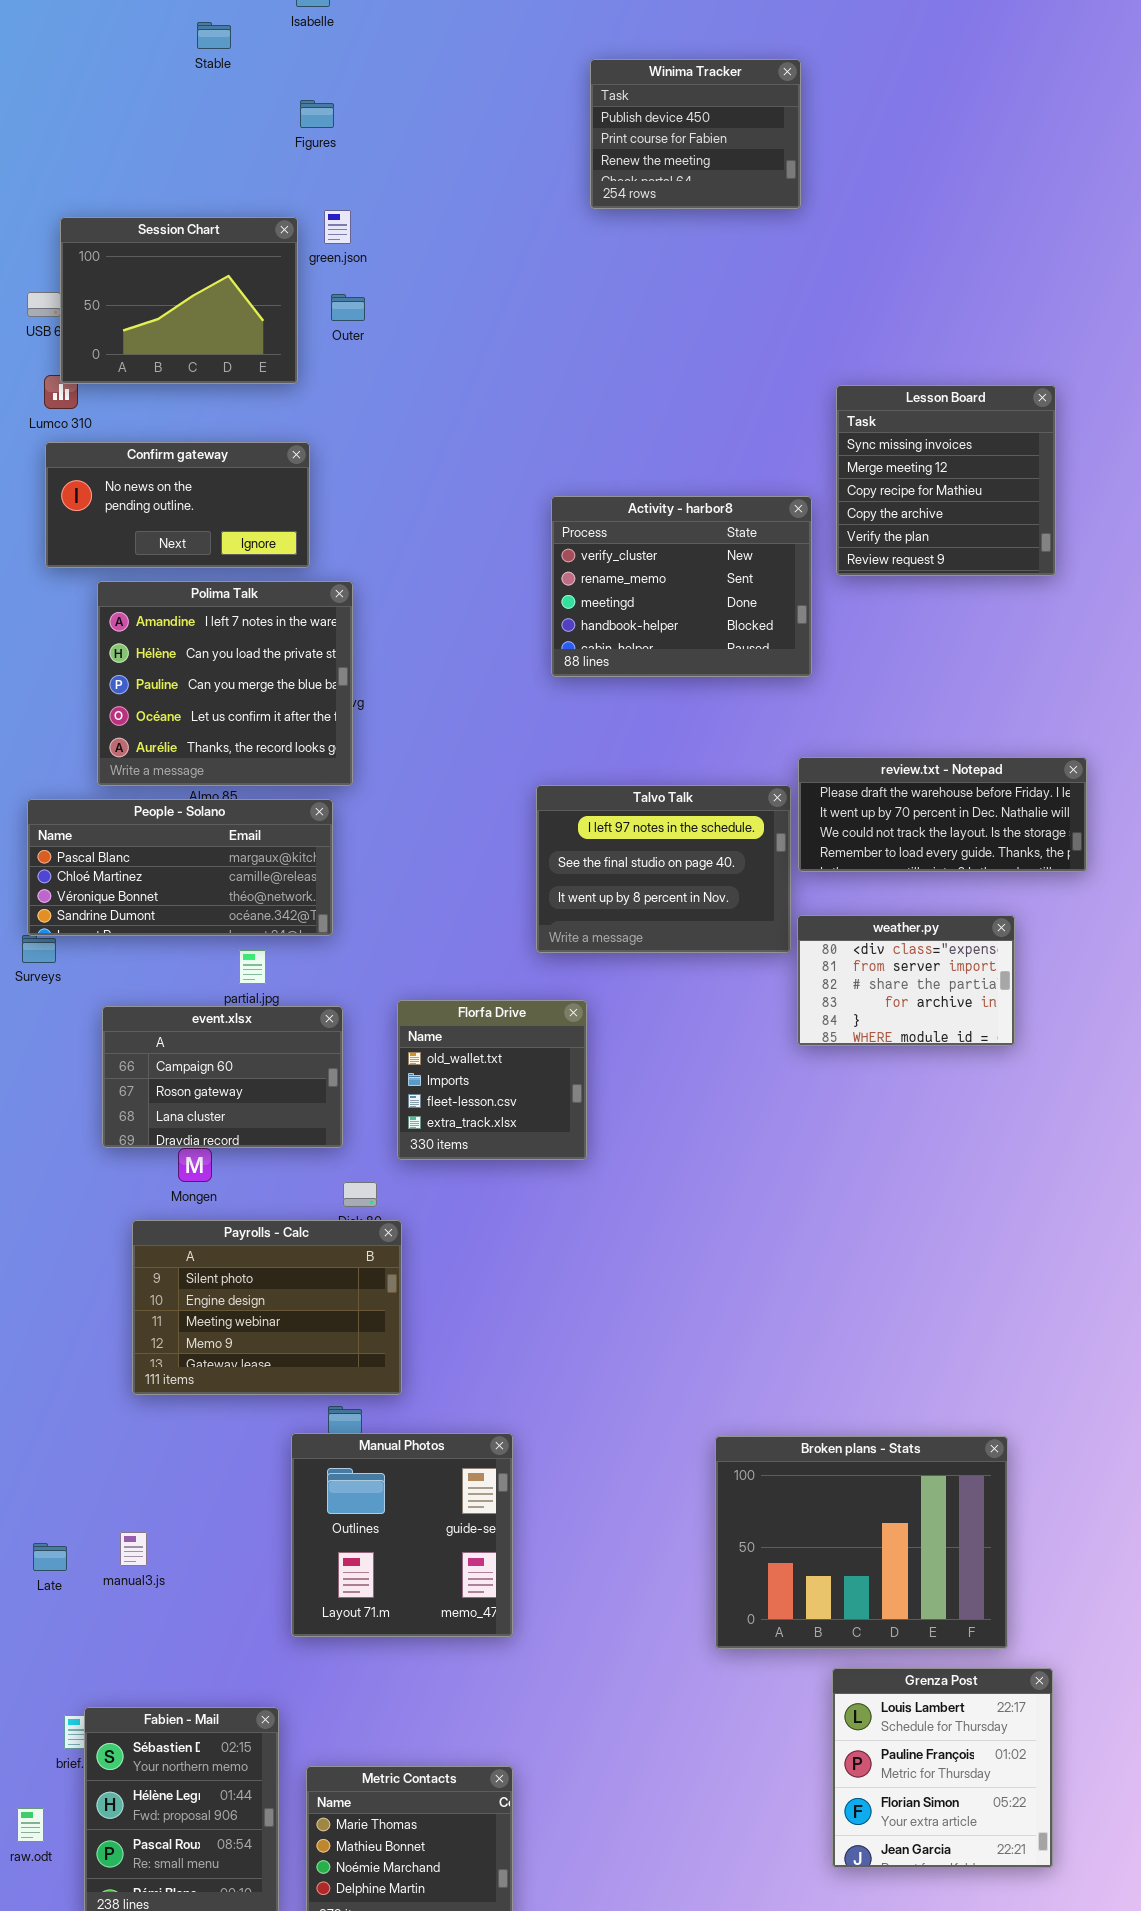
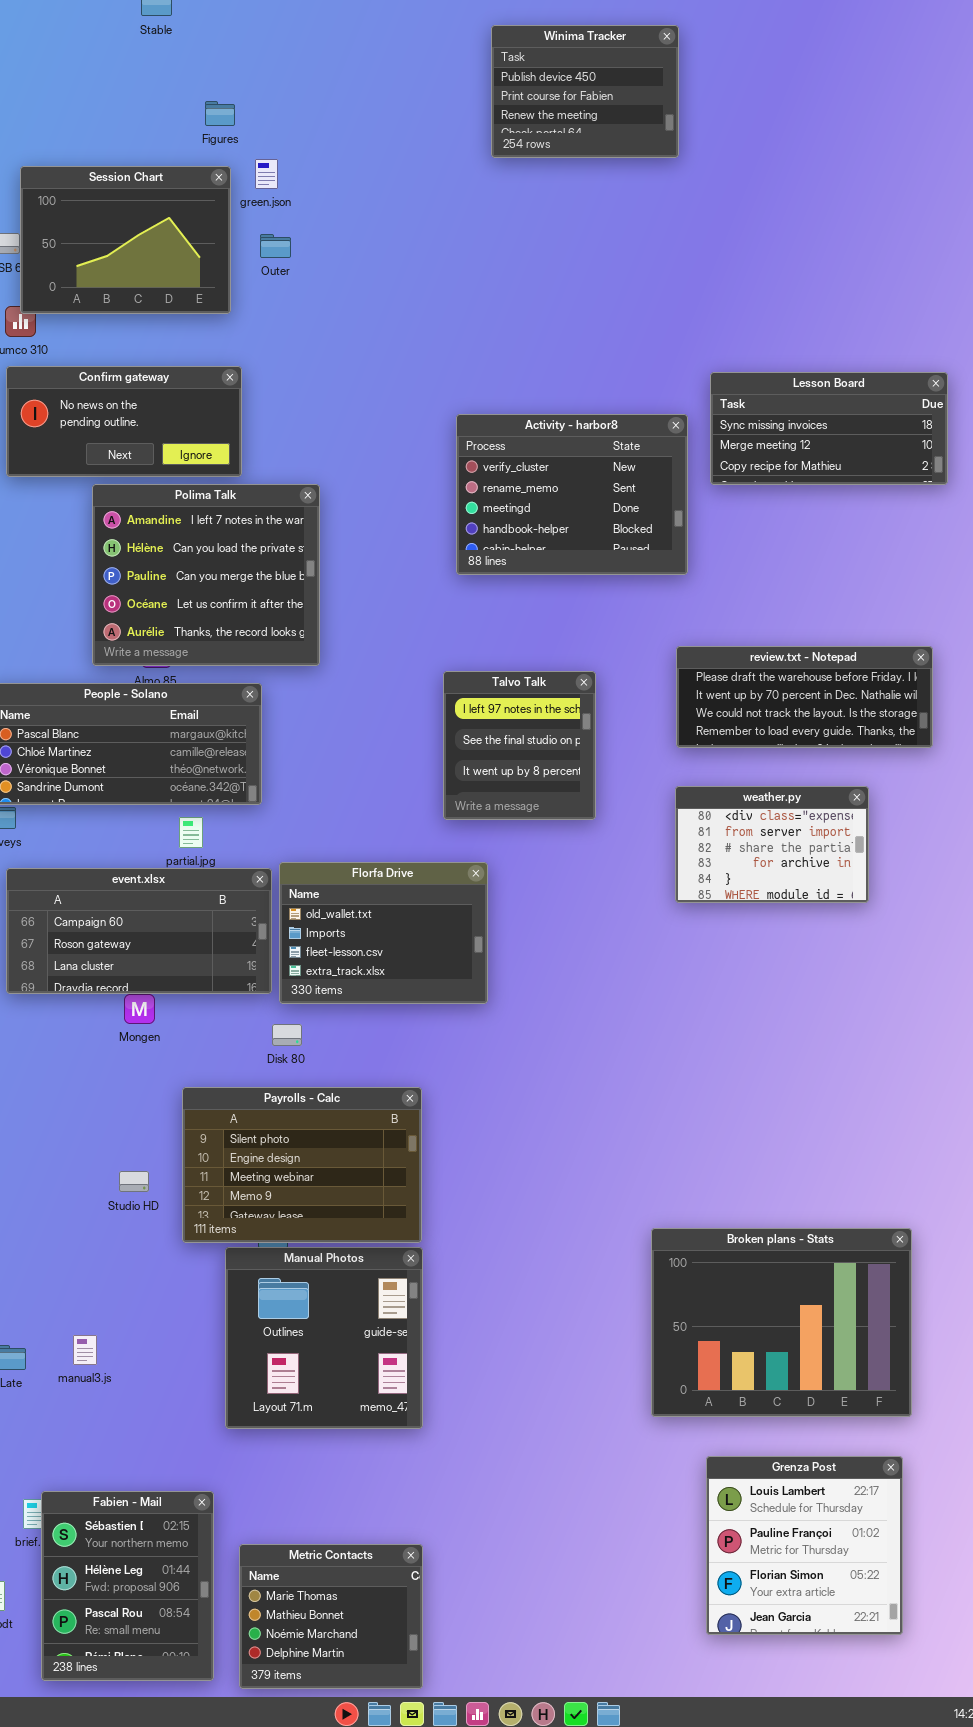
Figures: [300,100,334,128] -> [205,101,235,126], moved
Lesson Board: [836,385,1056,576] -> [710,372,948,485], resized
Polima Talk: [97,581,353,786] -> [92,484,320,666], moved
Talvo Talk: [536,785,791,953] -> [443,671,596,820], resized
Florfa Drive: [397,1000,587,1160] -> [279,862,488,1004], resized
event.xlsx: [102,1006,343,1148] -> [6,868,272,994], resized
Payrolls - Calc: [132,1220,402,1395] -> [182,1087,422,1243], moved
Broken plans - Stats: [715,1436,1008,1649] -> [651,1228,912,1417], moved

